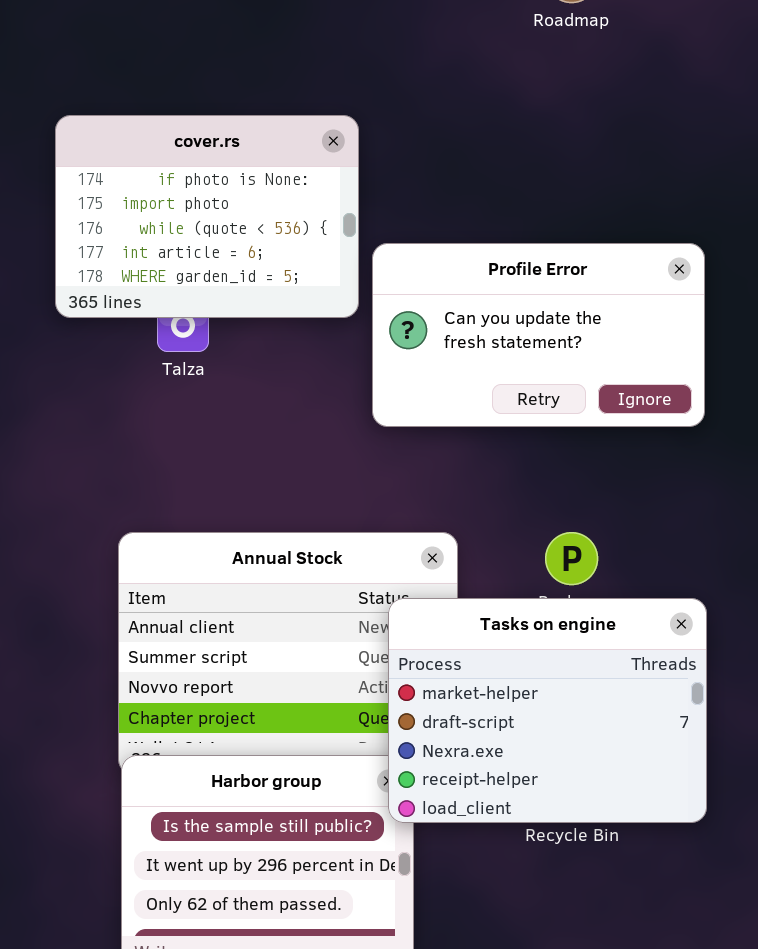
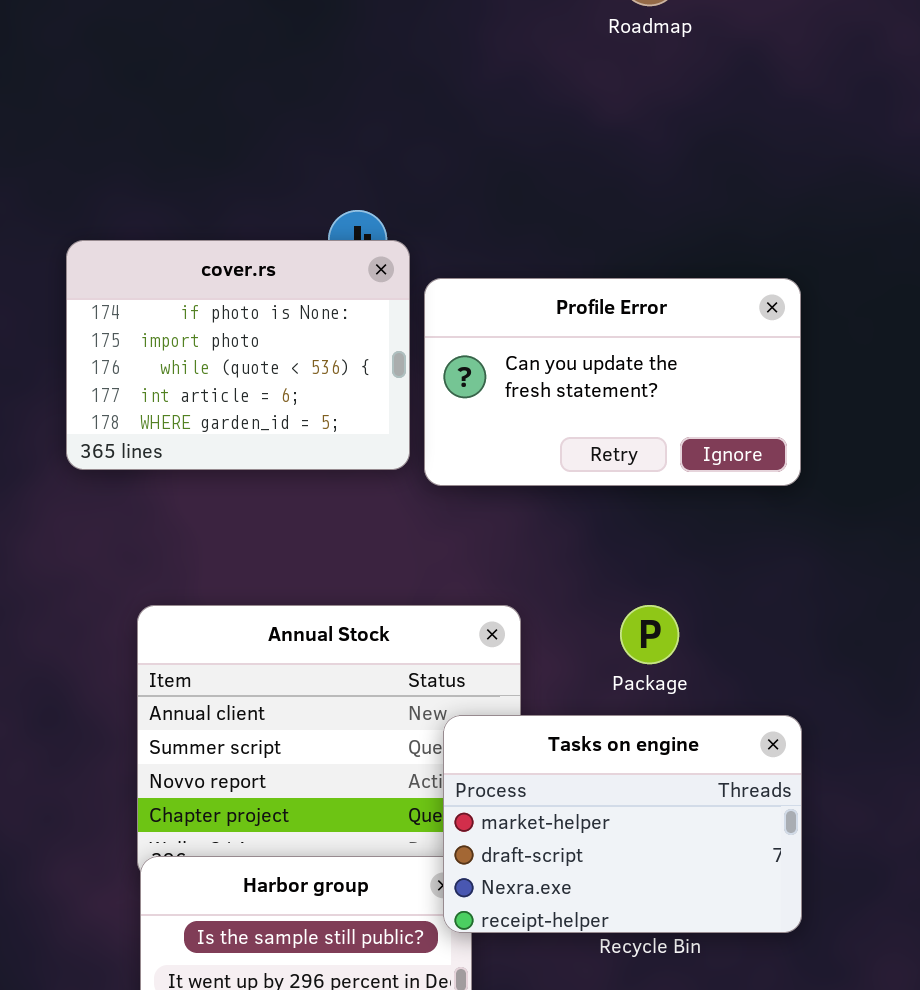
cover.rs: [55,115,359,318] -> [66,240,410,470], moved
Tasks on engine: [388,598,707,823] -> [443,715,802,933], resized

